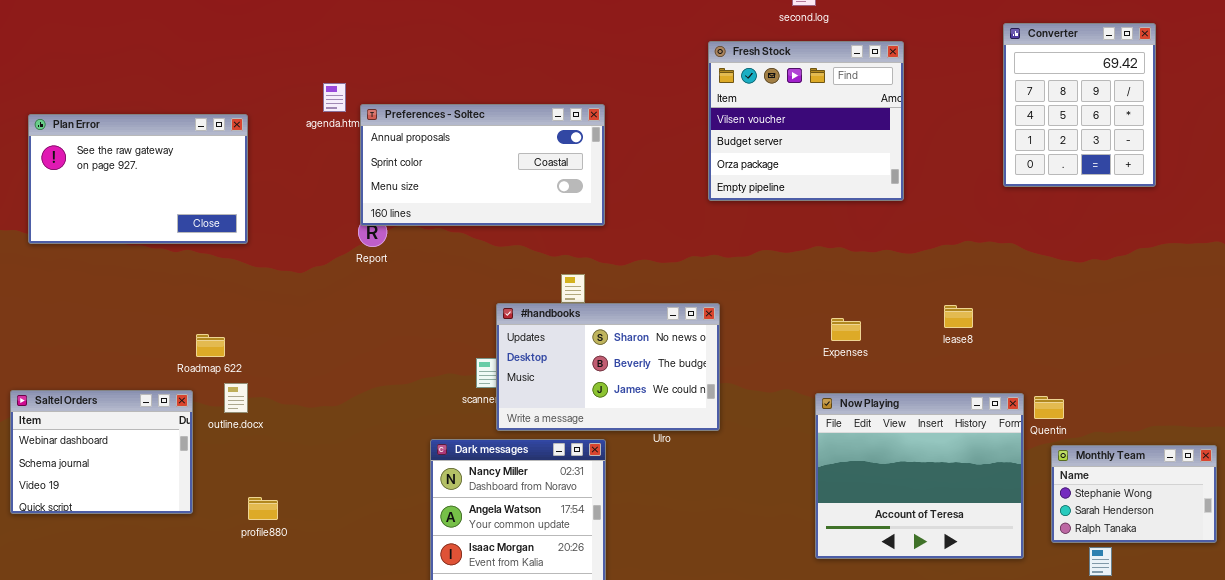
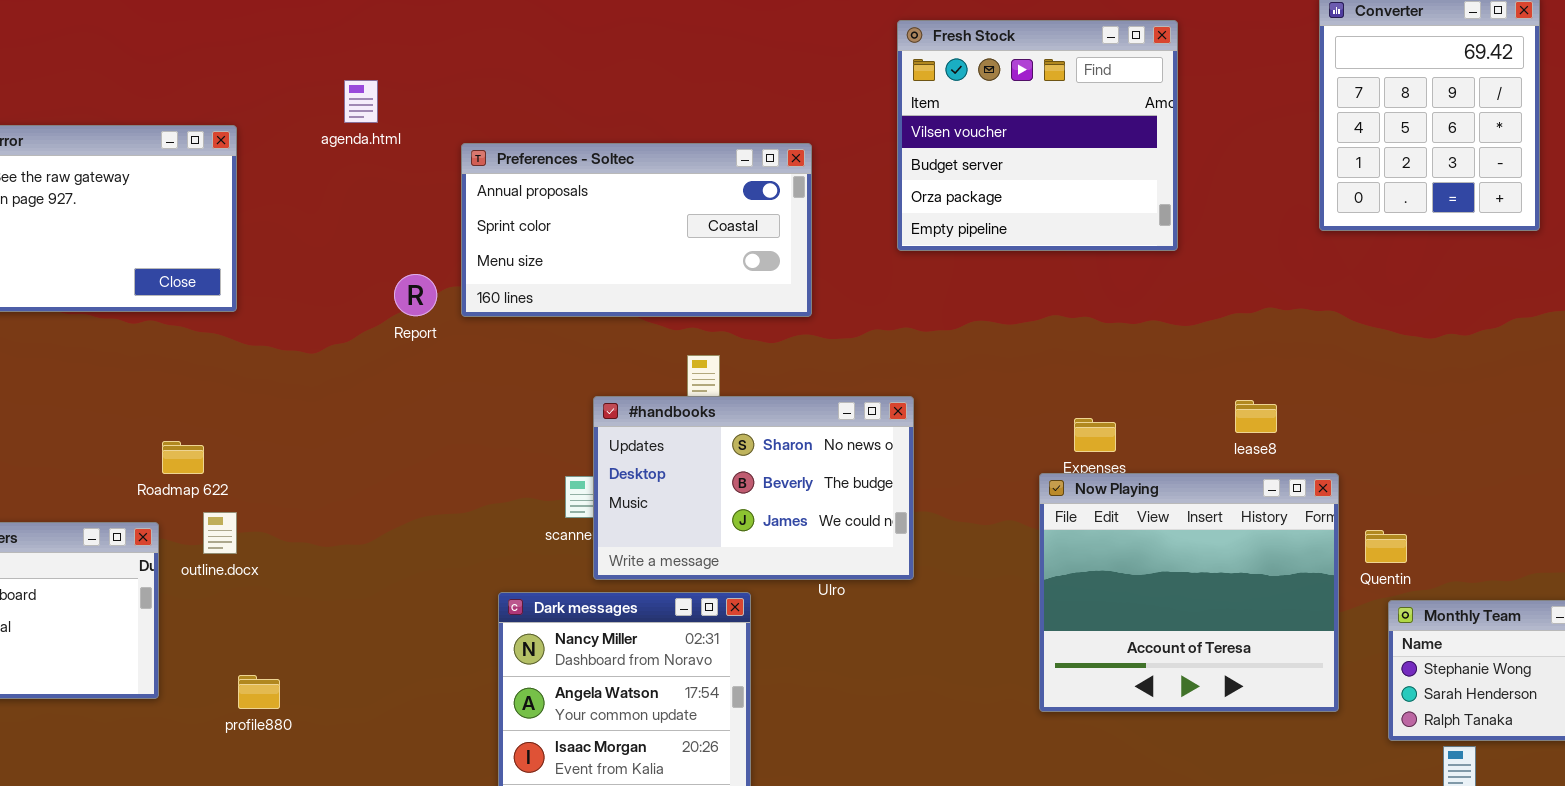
Preferences - Soltec: [360,104,605,226] -> [461,143,812,317], moved
Now Playing: [815,393,1024,559] -> [1039,473,1339,712], moved

